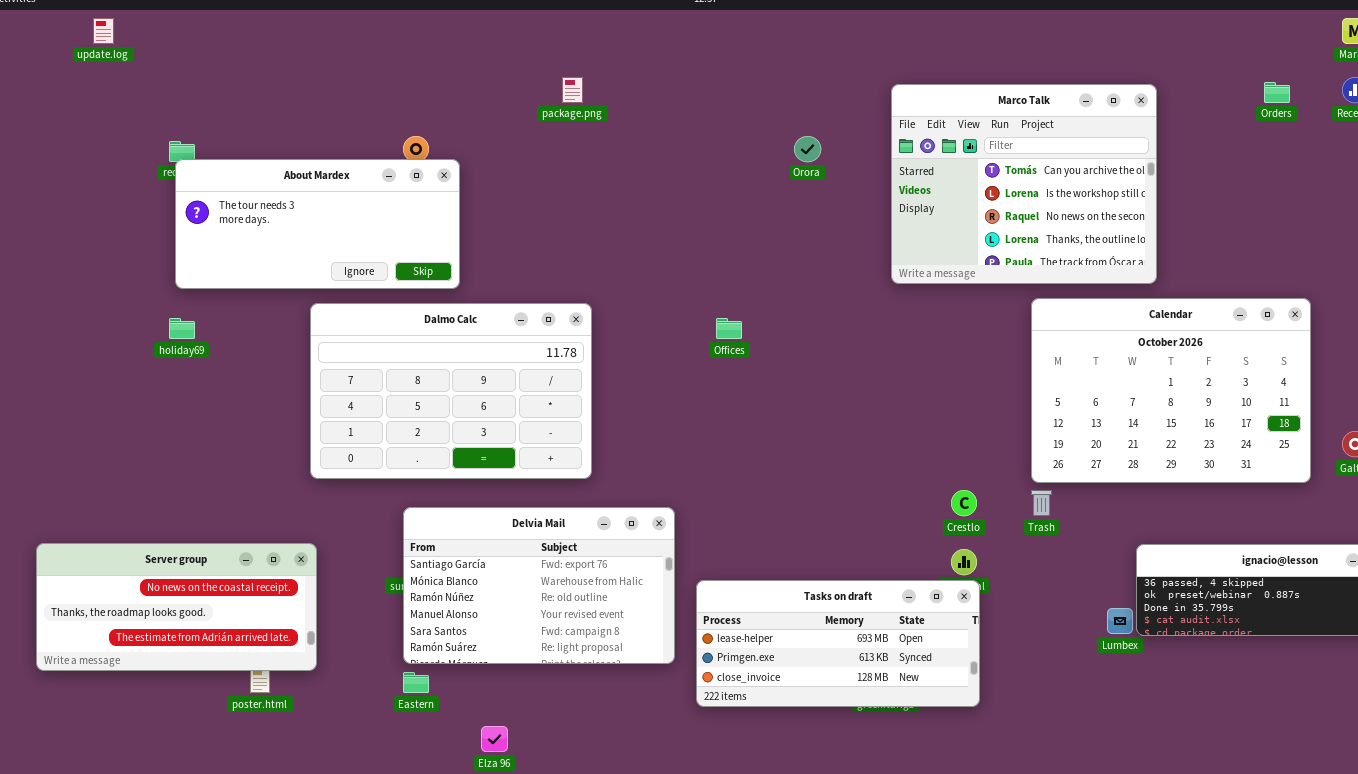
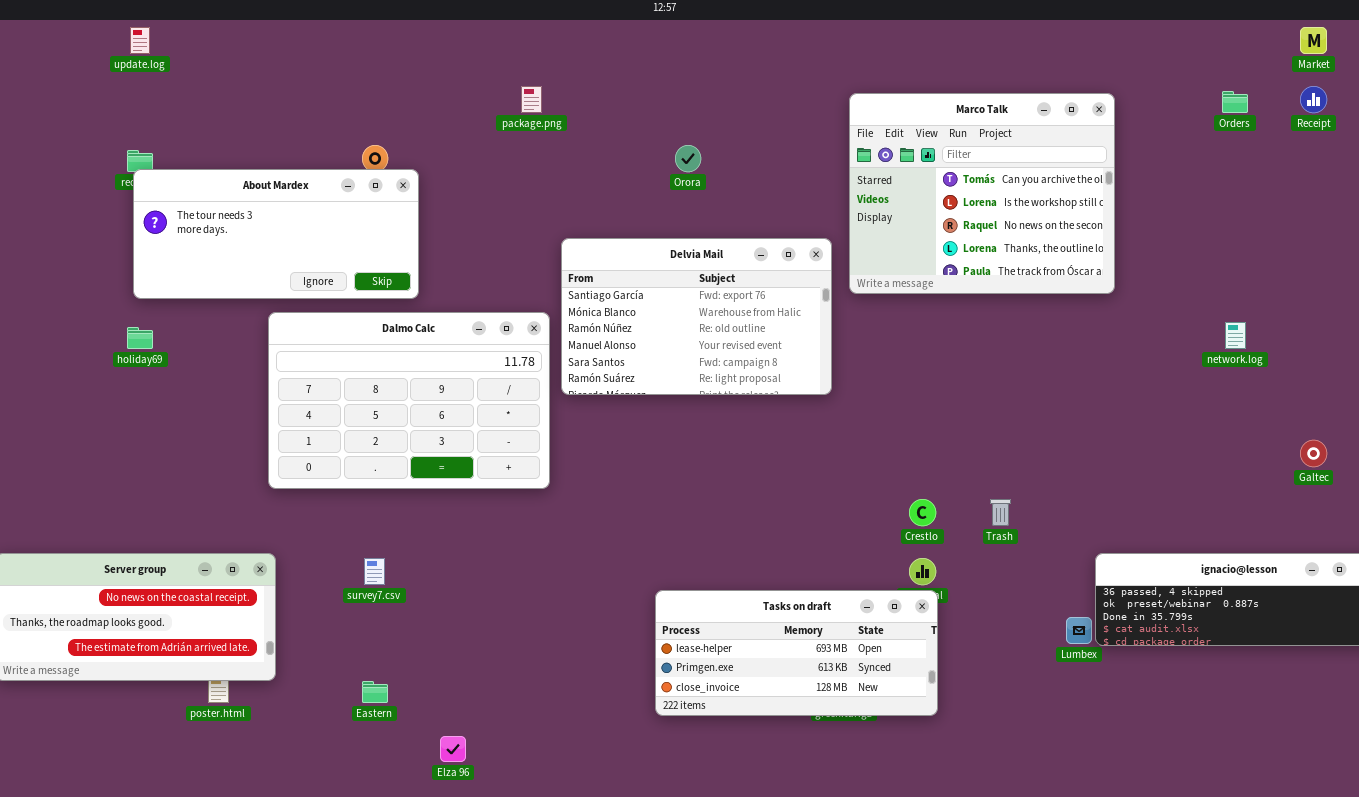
update.log: [93,18,114,44] -> [130,27,150,54], moved
Orora: [794,136,821,162] -> [675,145,701,172], moved
Calendar: [1031,298,1311,483] -> none, closed
Delvia Mail: [403,507,675,664] -> [561,238,832,395], moved

